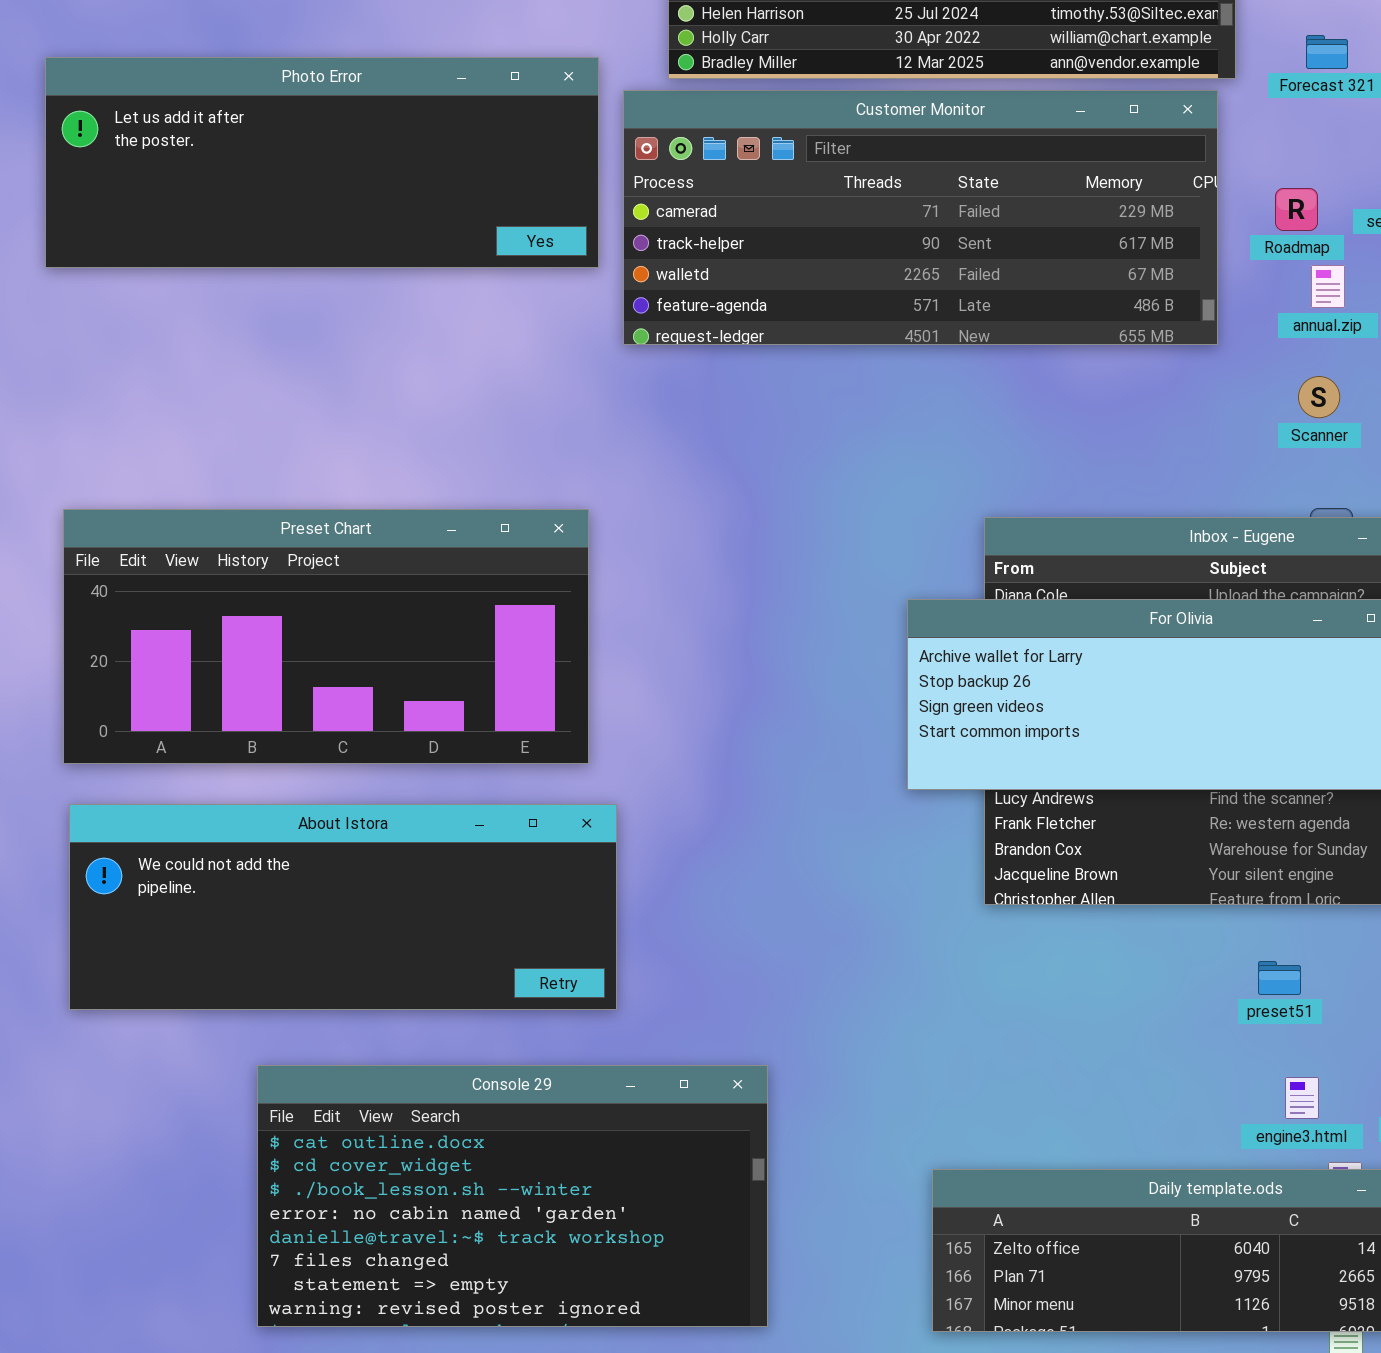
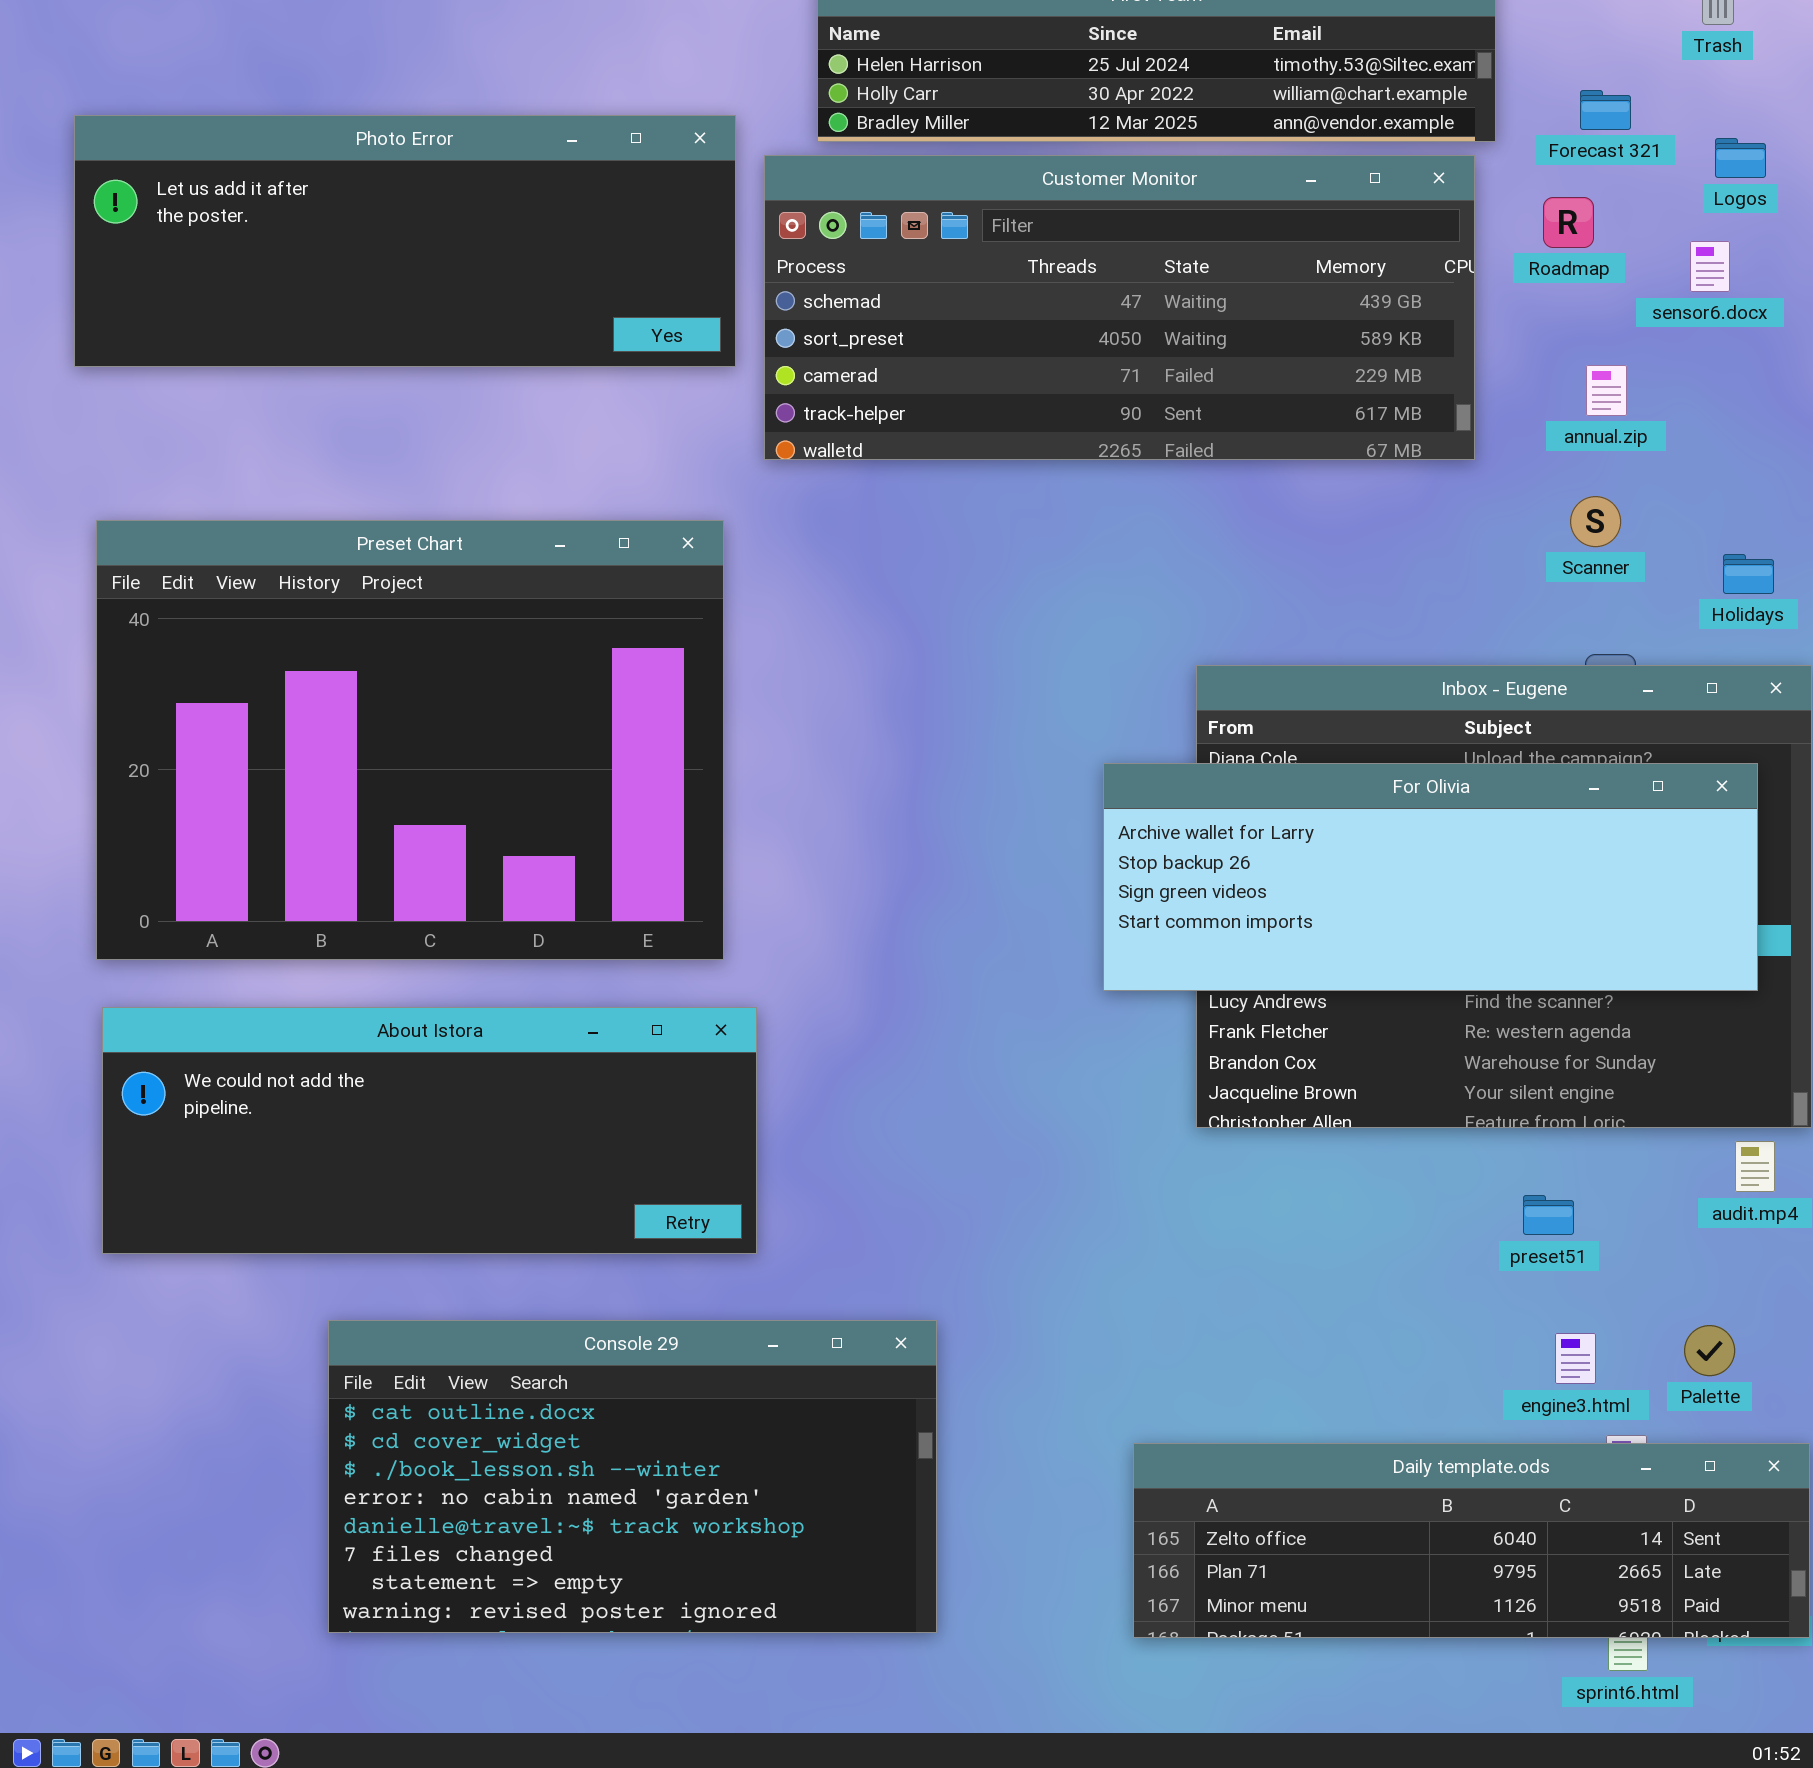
Customer Monitor: [623,90,1218,345] -> [764,155,1475,460], scrolled up 2 rows
Roadmap: [1275,188,1318,231] -> [1543,197,1594,248], moved
Preset Chart: [63,509,589,764] -> [96,520,724,960], resized

